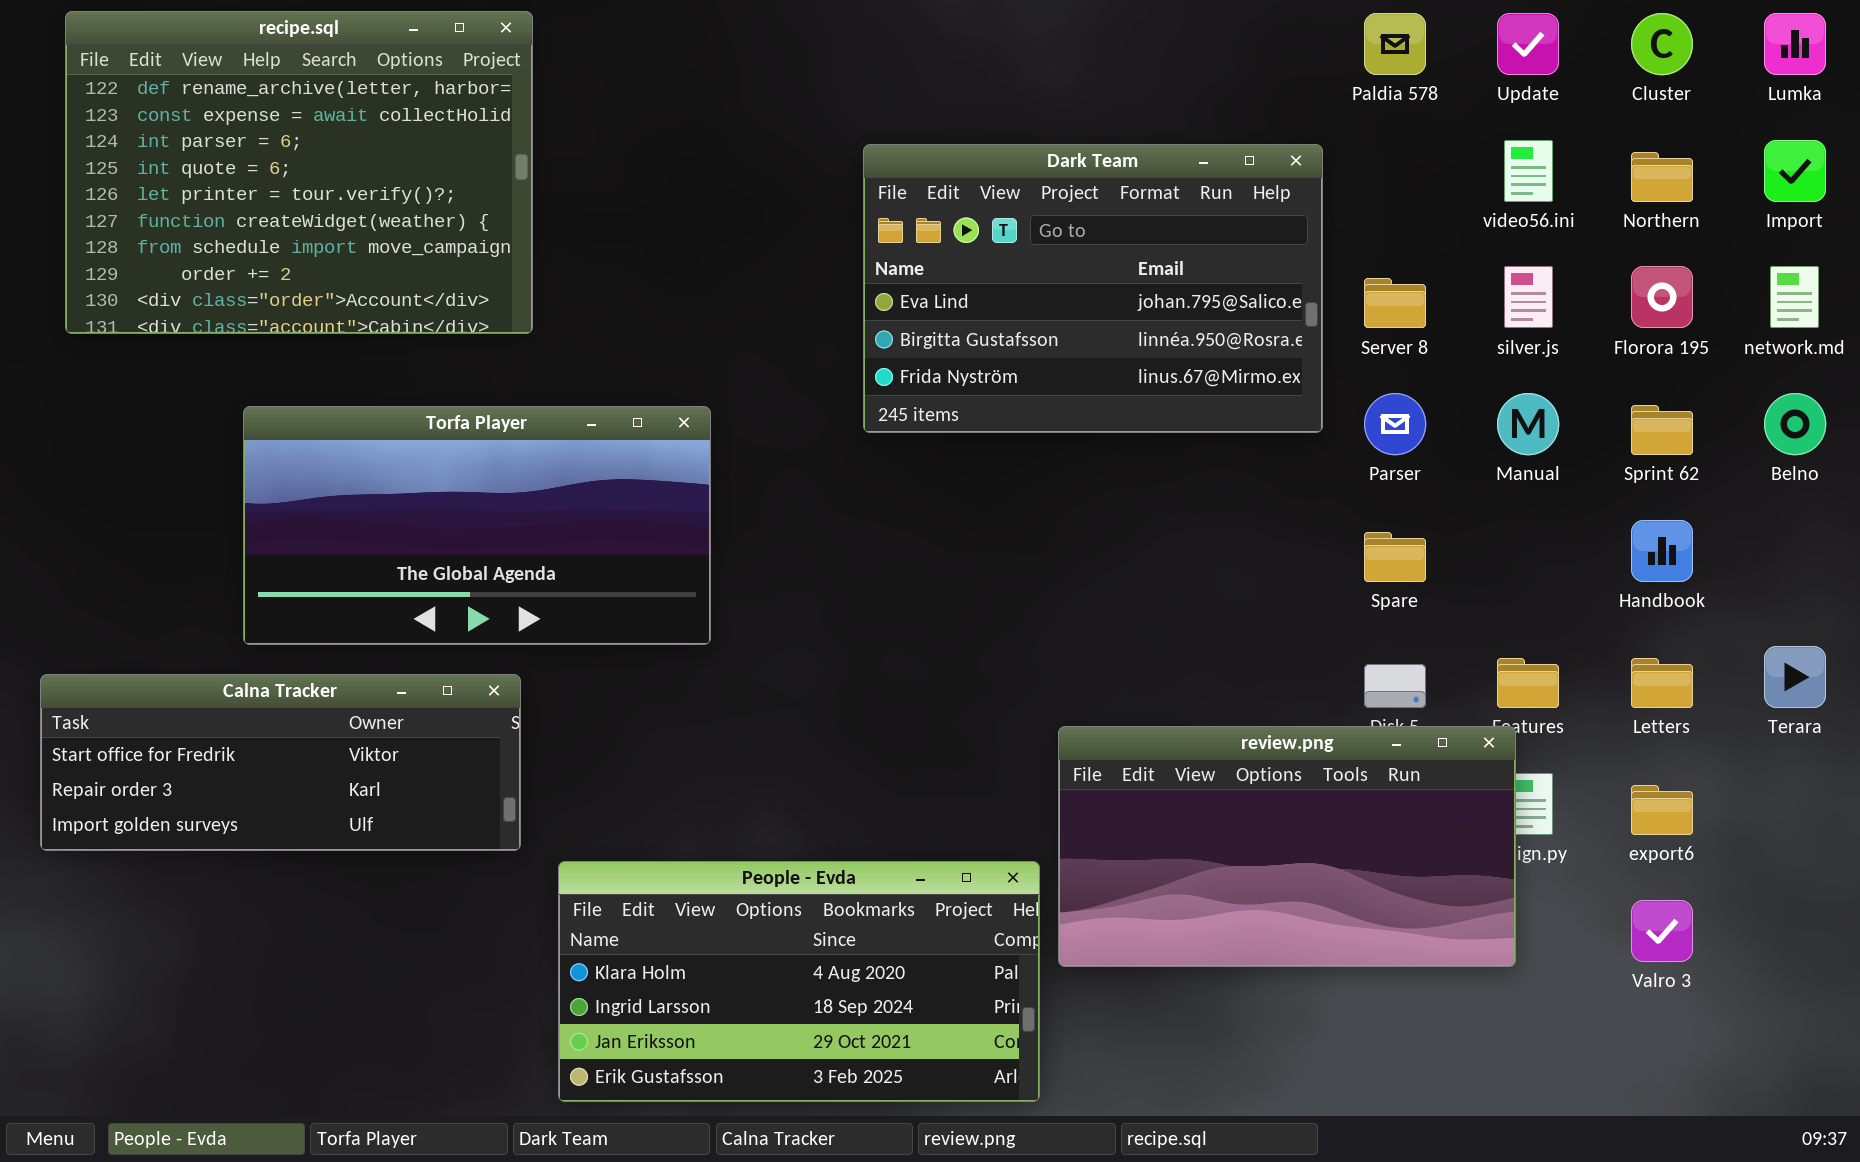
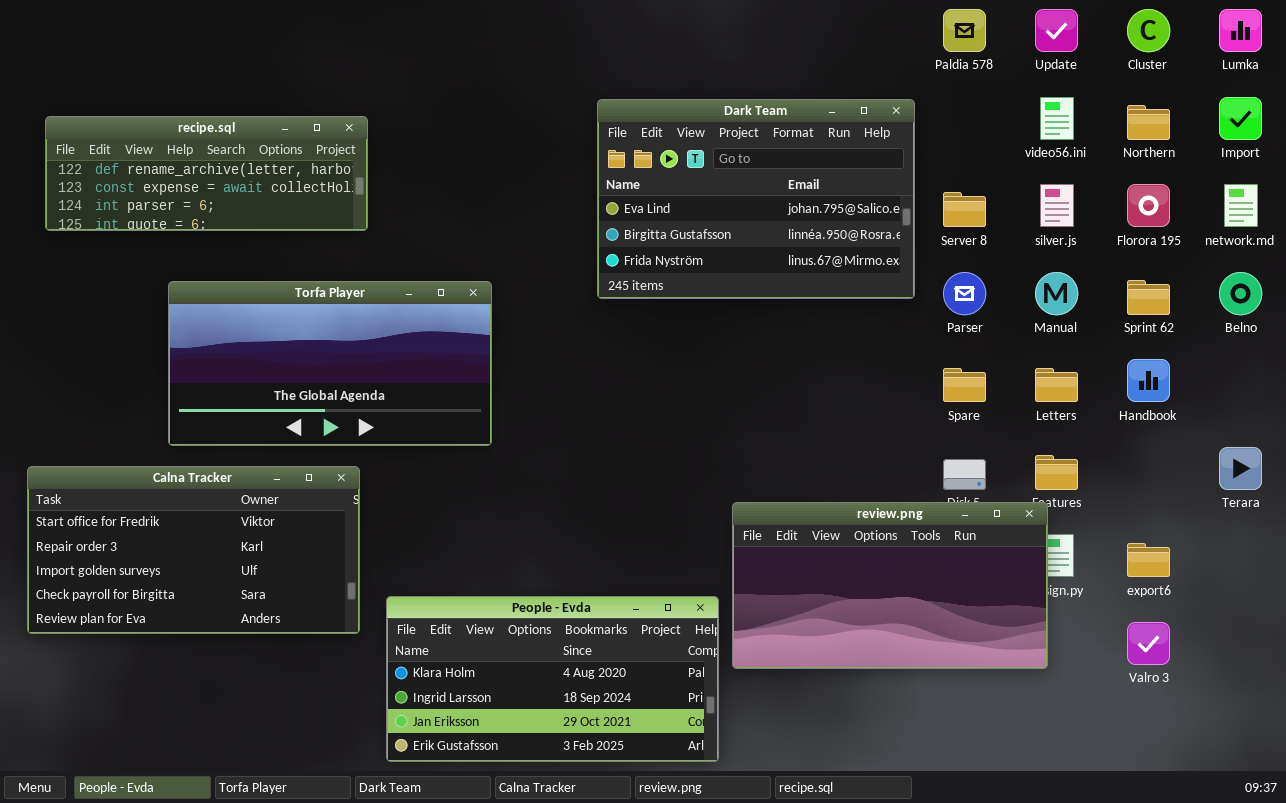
recipe.sql: [65,11,533,334] -> [45,116,368,231], resized
Letters: [1631,658,1693,708] -> [1035,368,1078,402], moved
Calna Tracker: [40,674,521,851] -> [27,466,360,634], resized

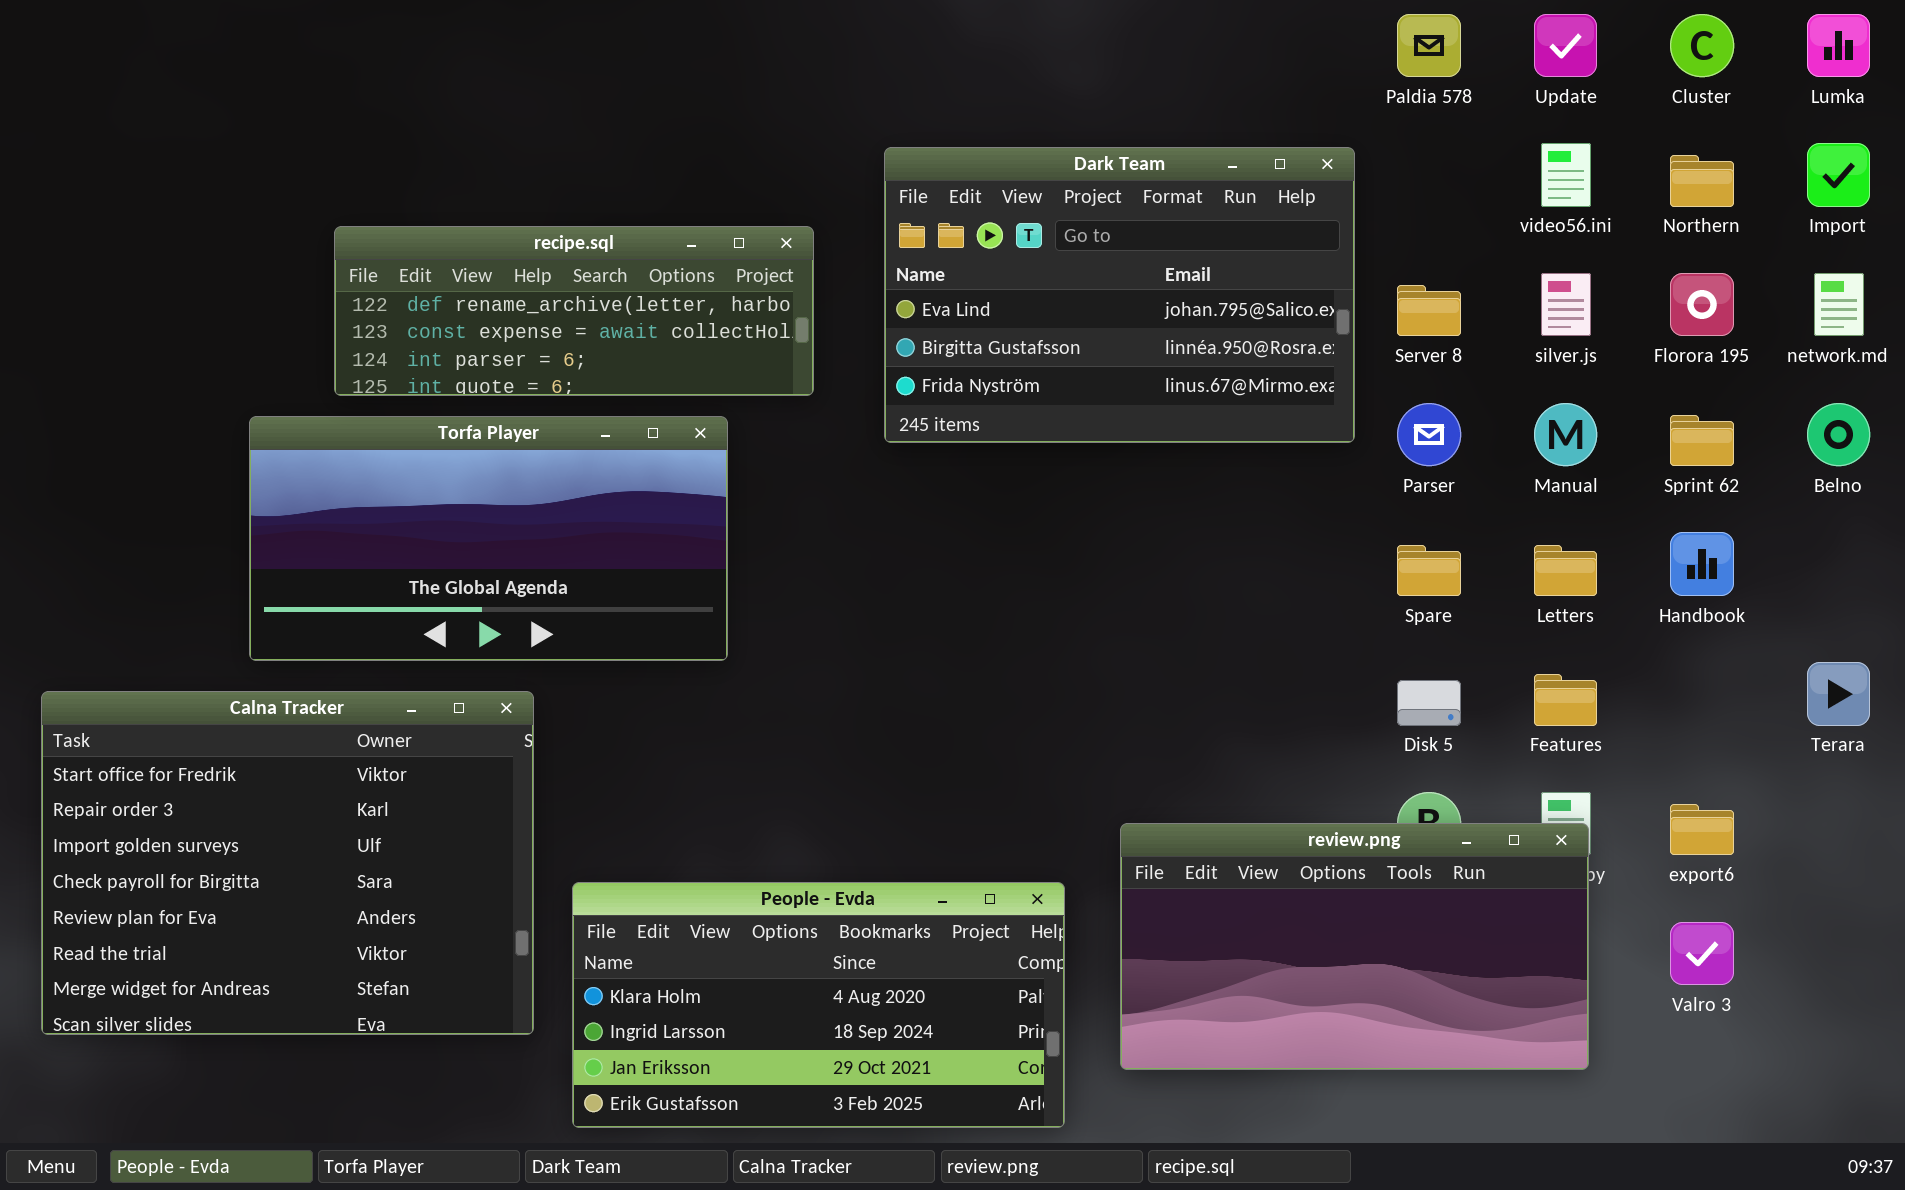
recipe.sql: [45,116,368,231] -> [334,226,814,396], moved
Calna Tracker: [27,466,360,634] -> [41,691,534,1035], resized
review.png: [732,502,1048,669] -> [1120,823,1589,1070], moved

